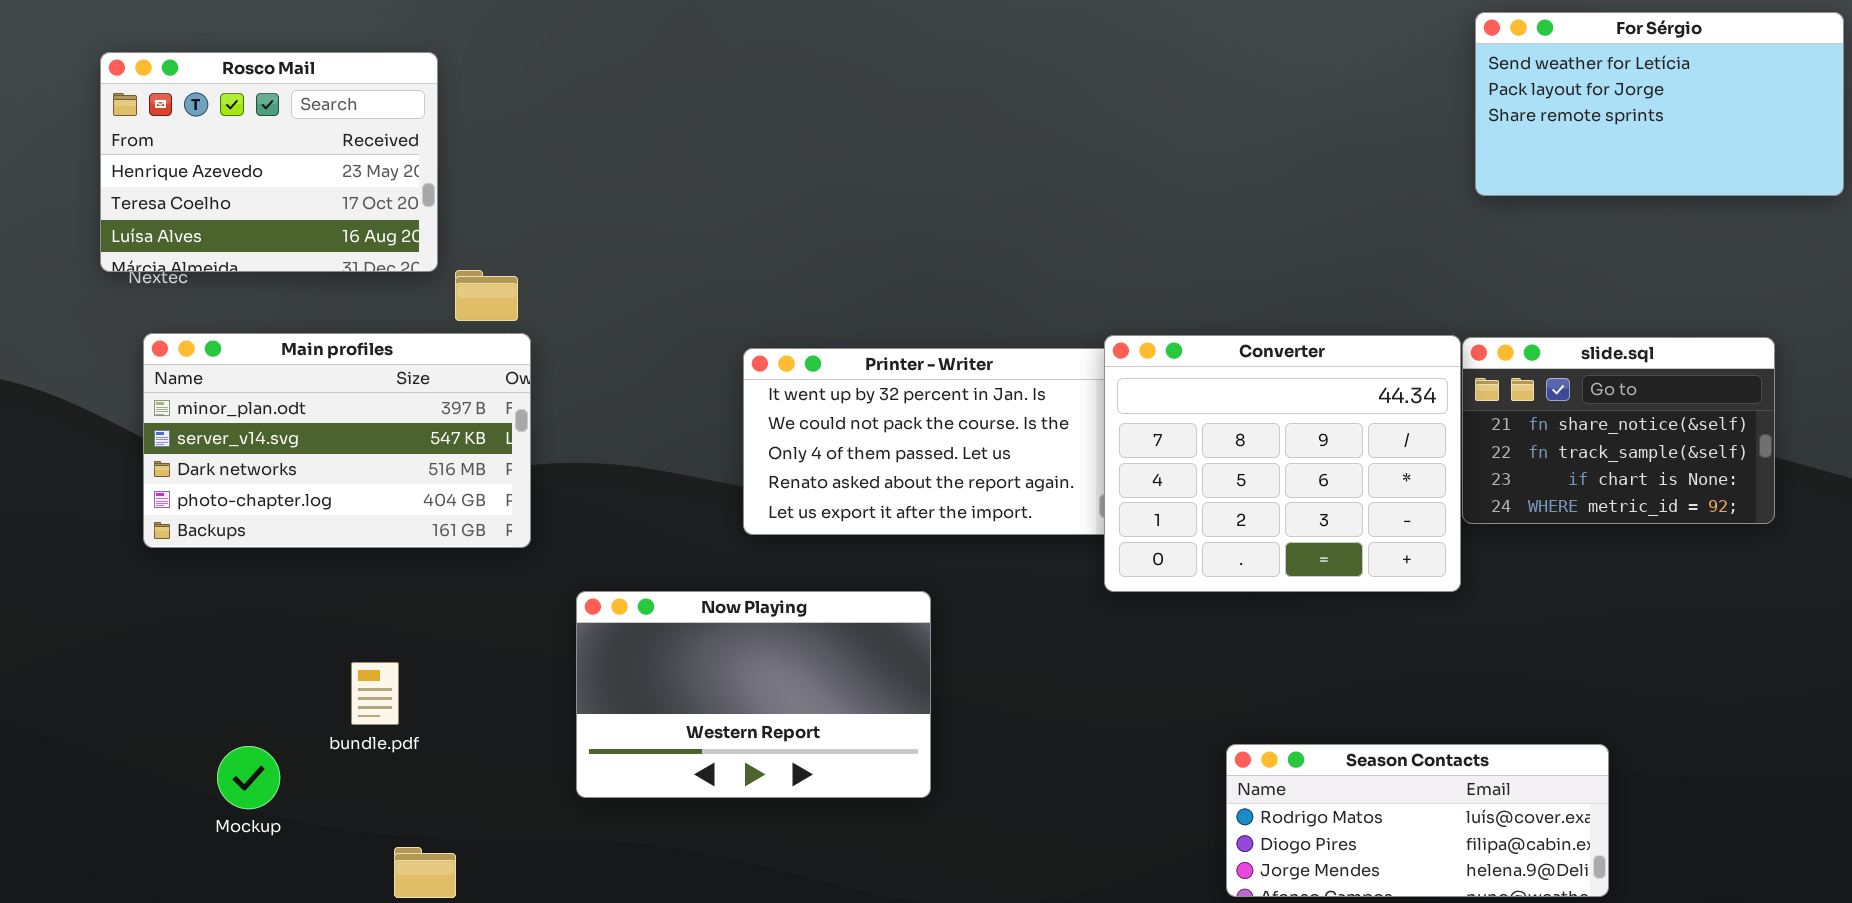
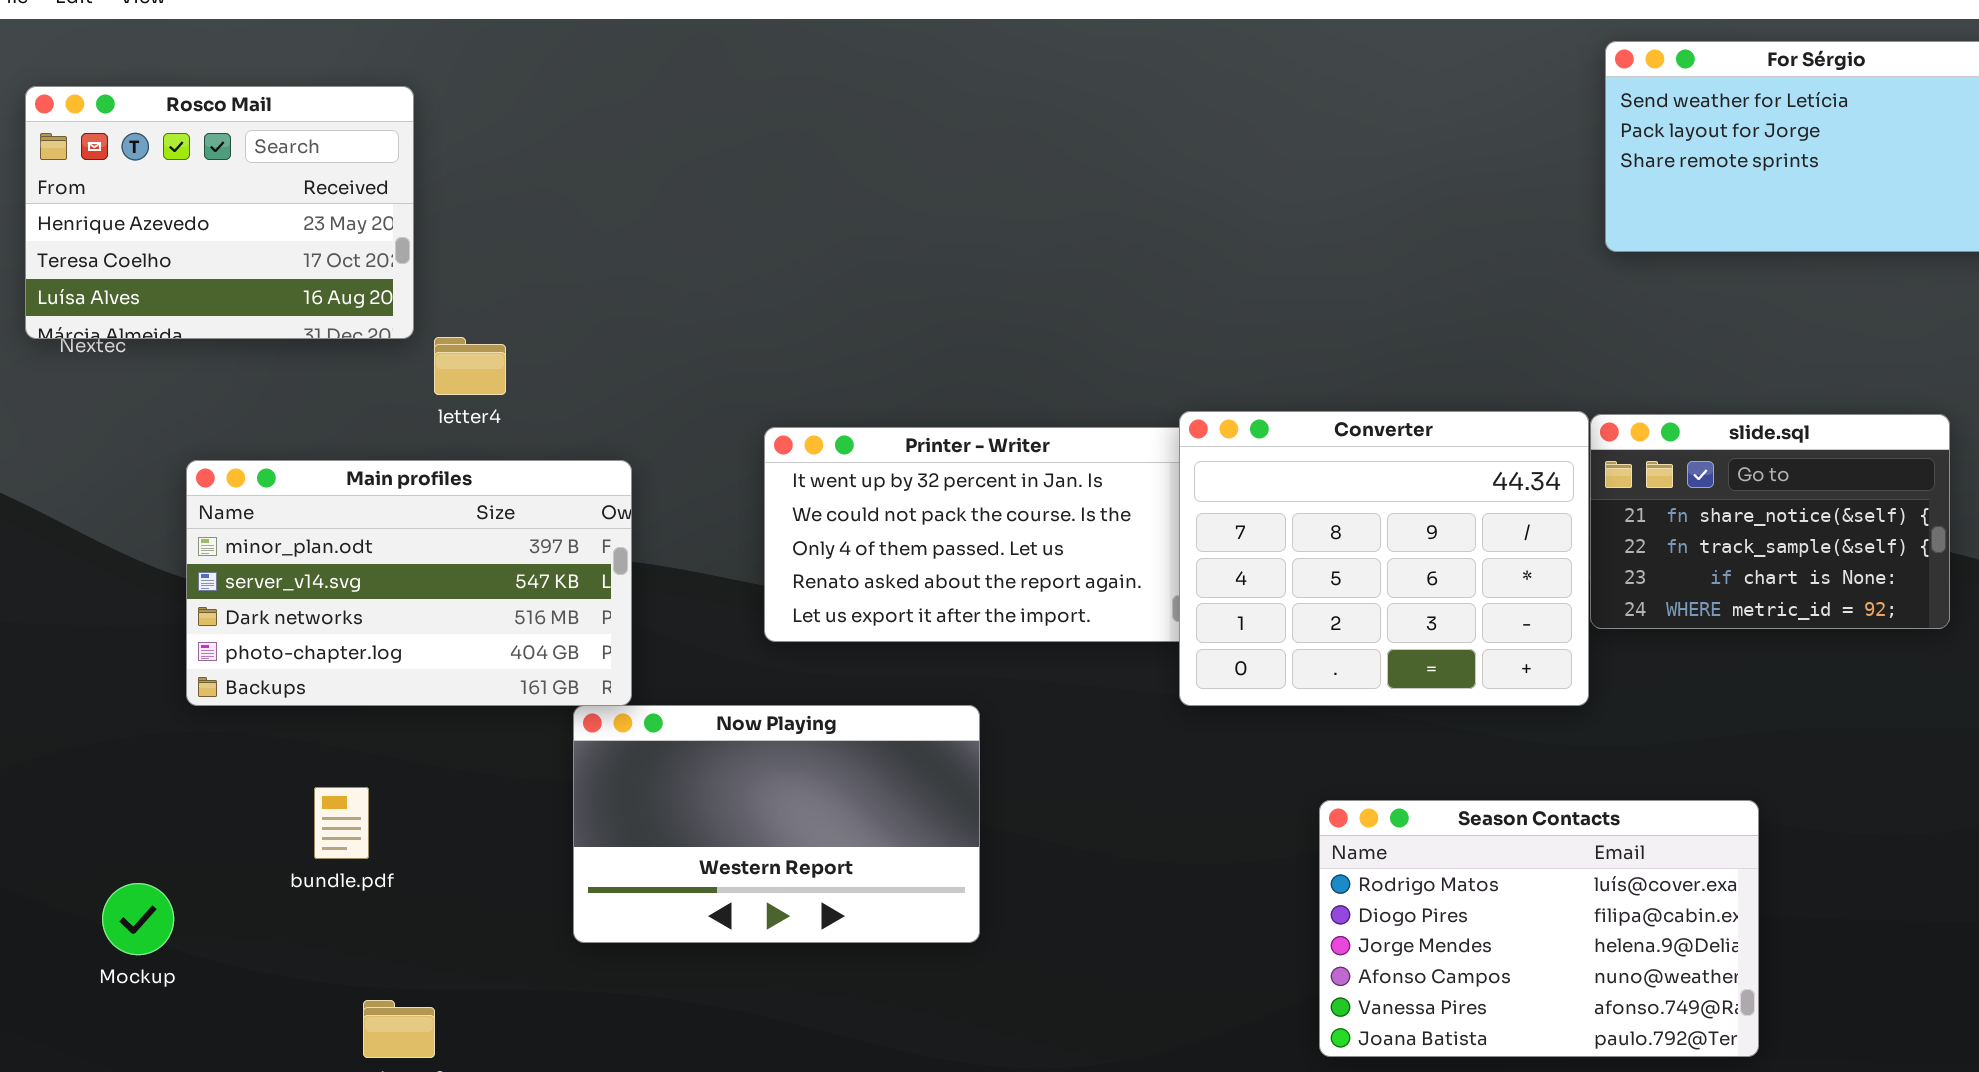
Main profiles: [143,333,531,548] -> [186,460,632,706], moved
Season Contacts: [1226,744,1609,897] -> [1319,800,1759,1057], resized
Mockup: [217,746,280,809] -> [102,883,174,955], moved

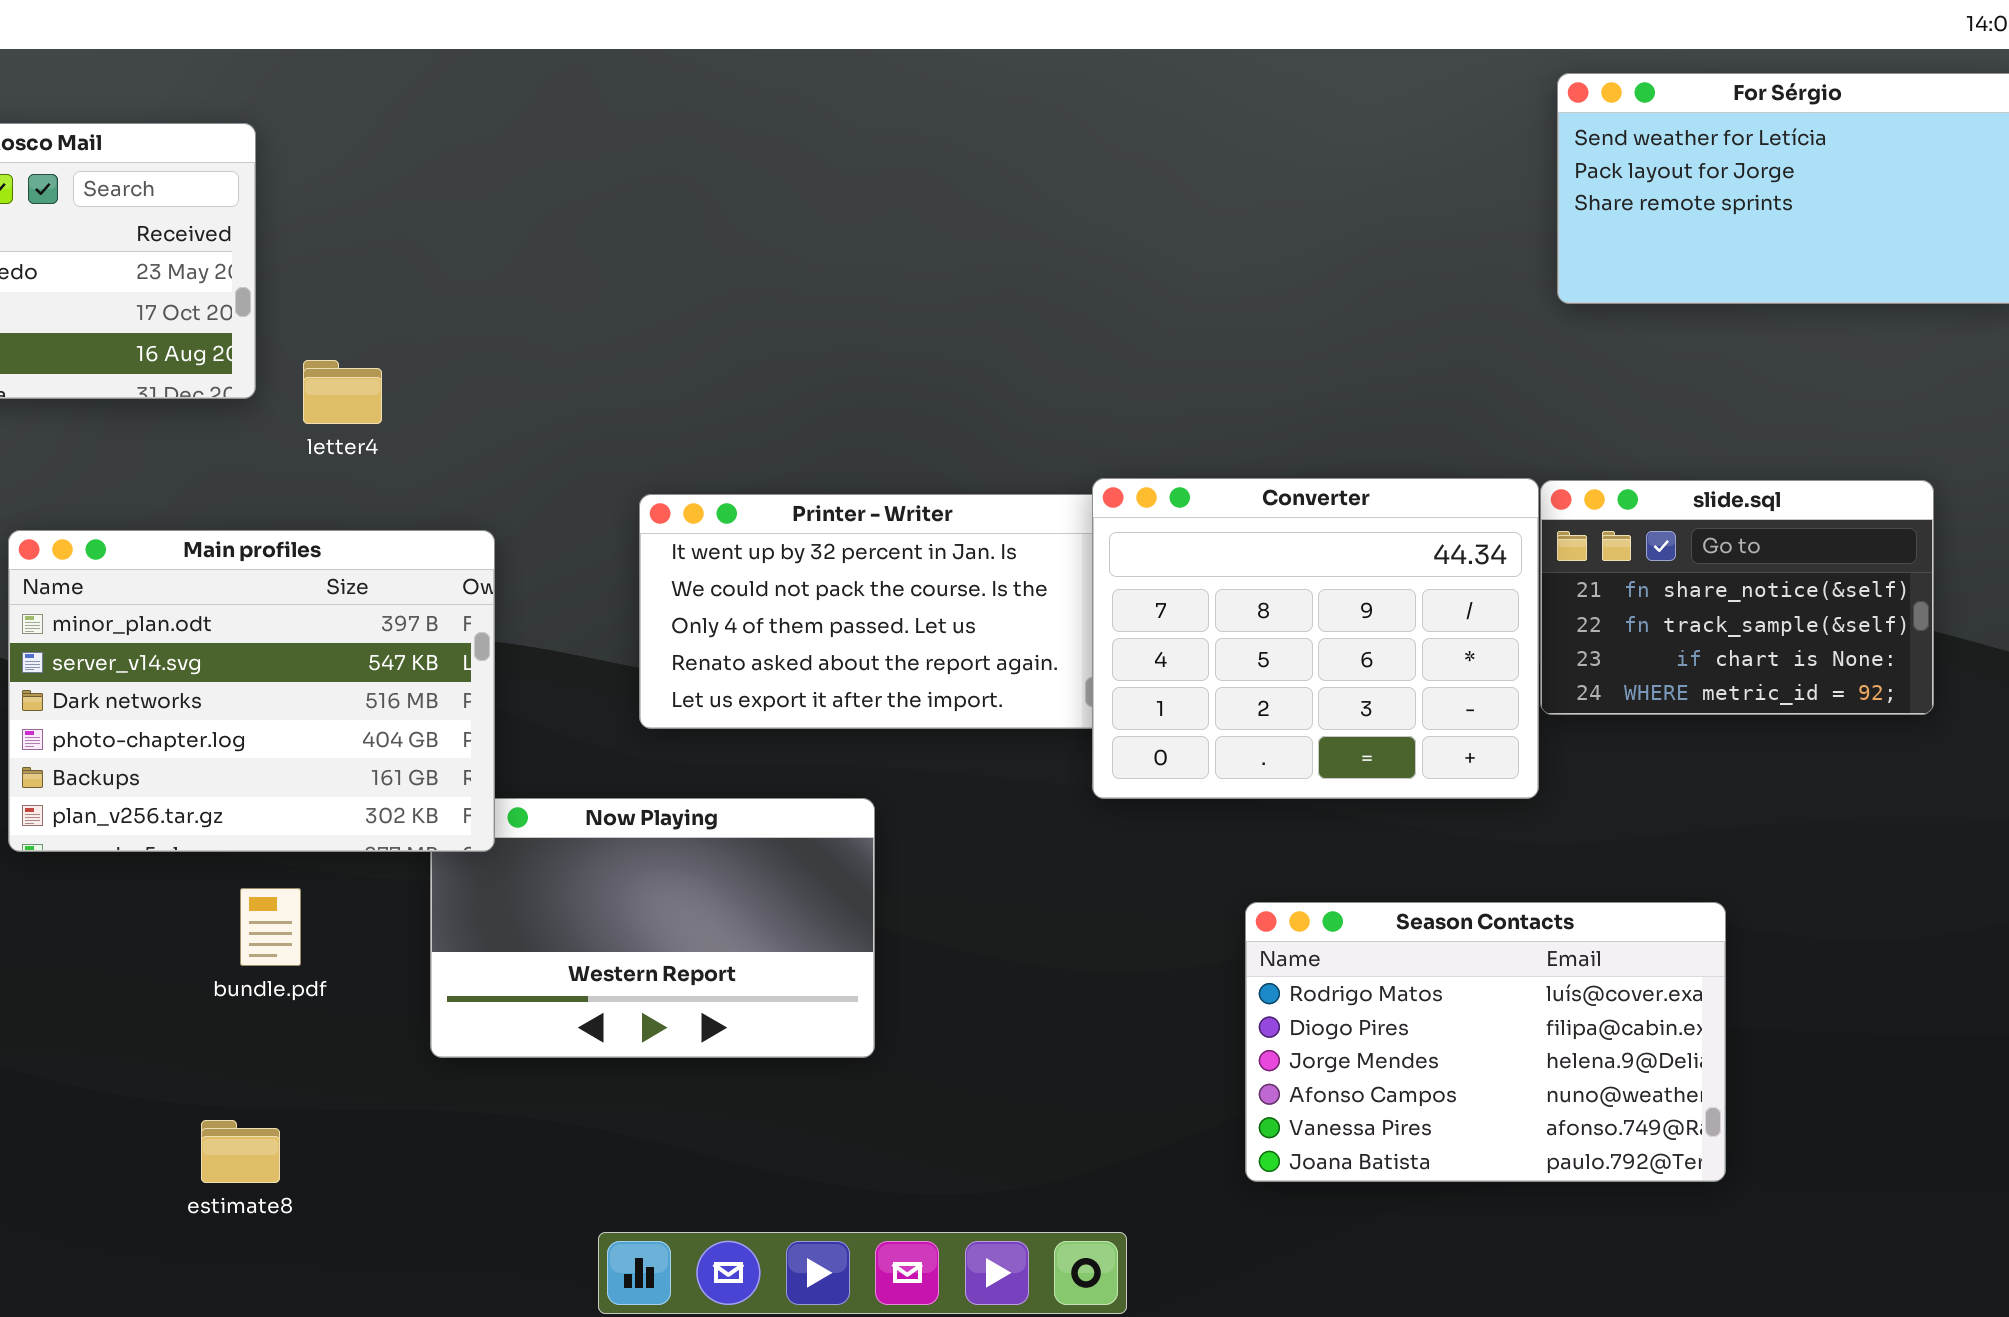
letter4: [434,337,506,395] -> [303,360,382,424], moved
Main profiles: [186,460,632,706] -> [8,530,495,852], resized
bundle.pdf: [314,787,369,859] -> [240,888,301,966], moved

